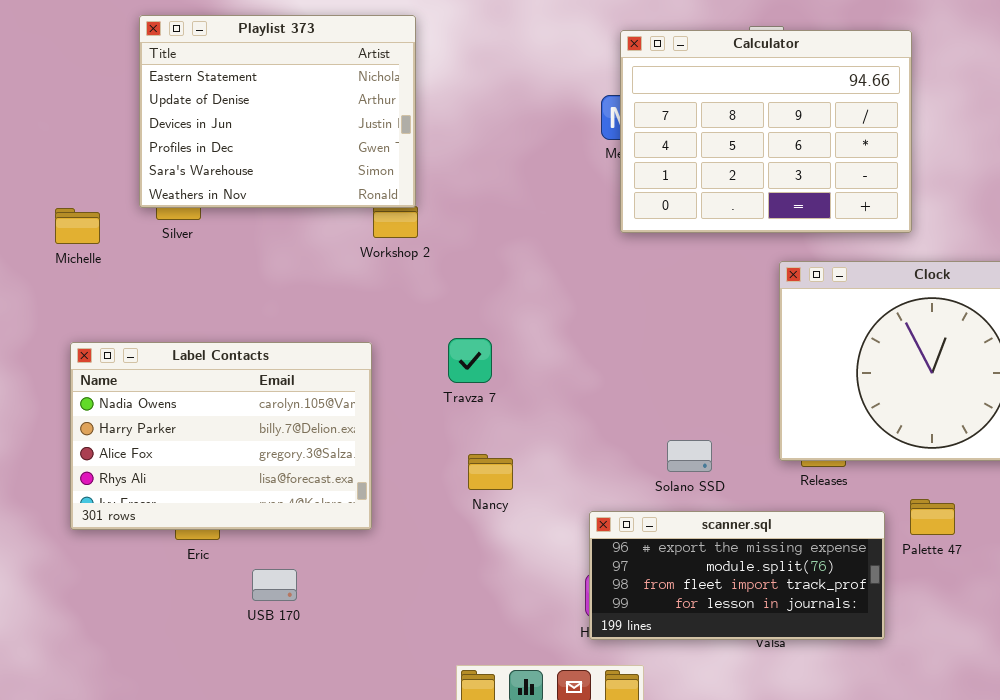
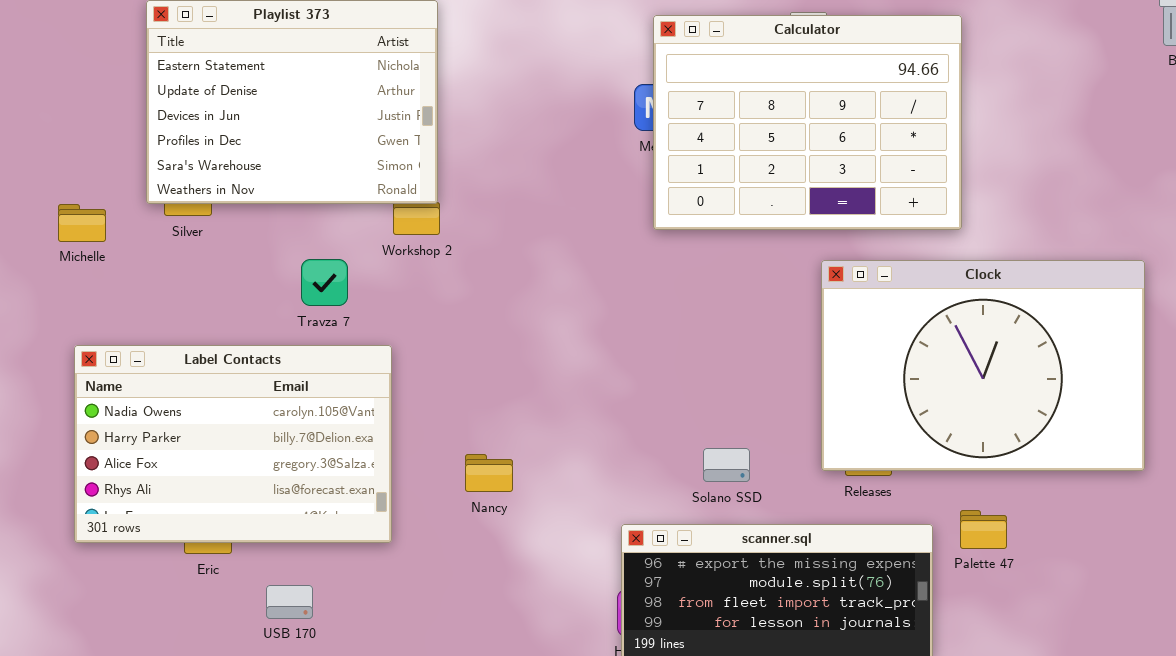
Travza 7: [448,338,492,383] -> [301,259,348,306], moved
Nancy: [468,454,513,490] -> [465,454,513,492], moved

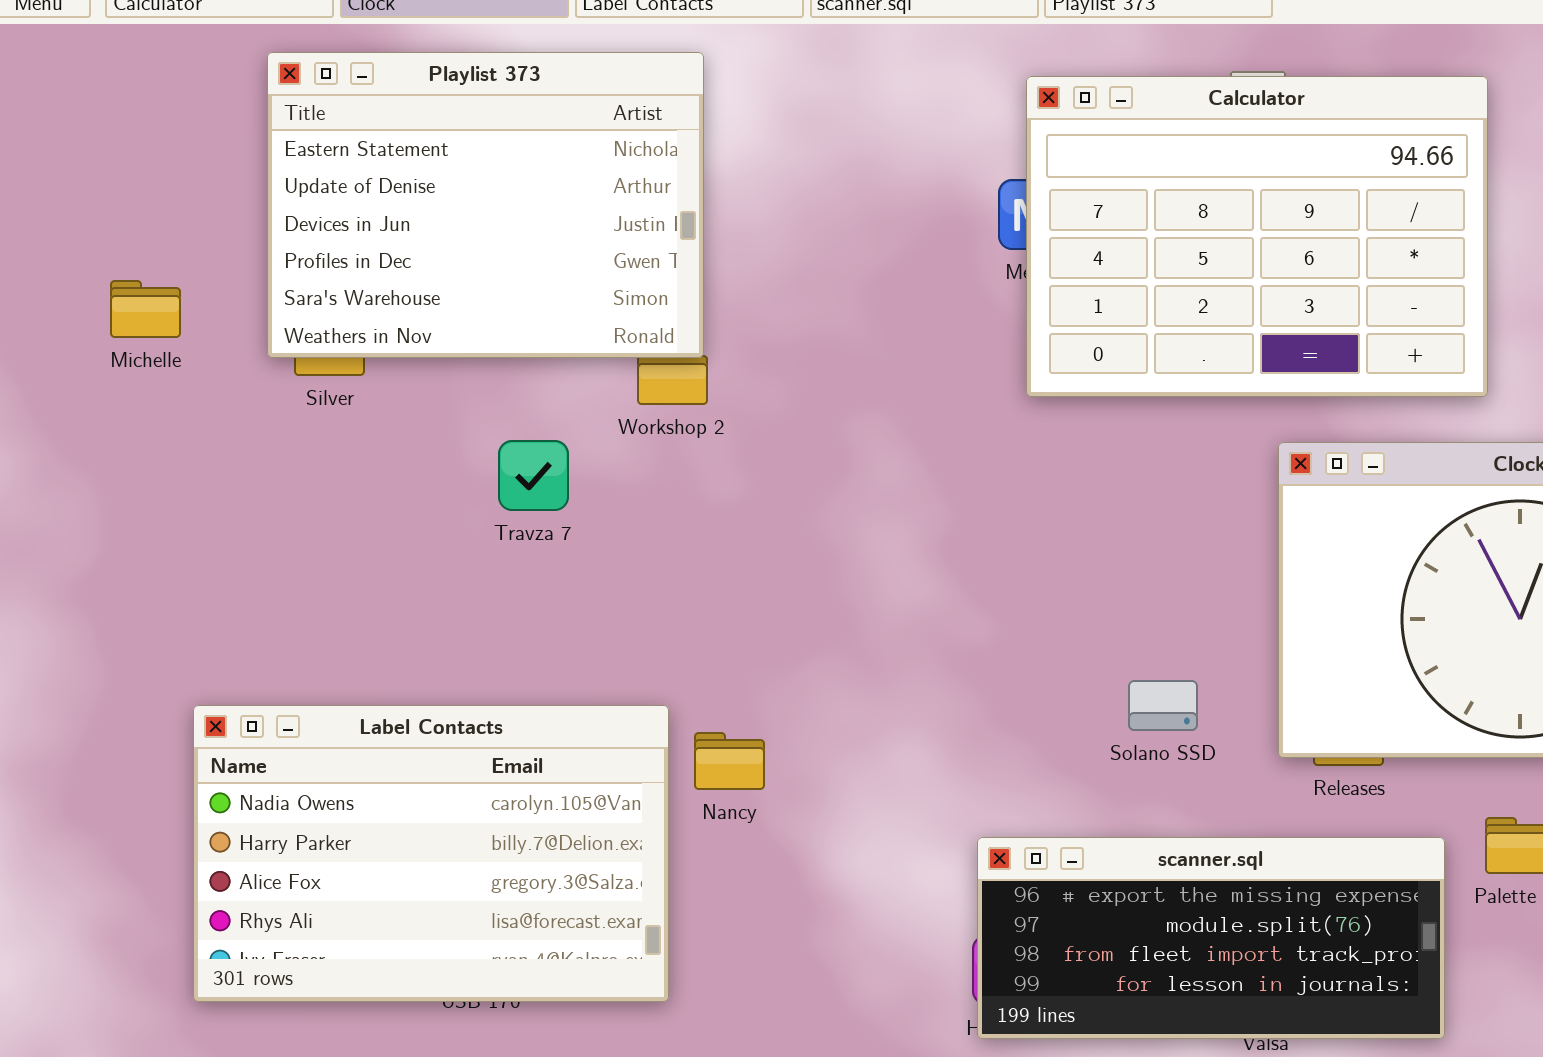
Michelle: [58,204,106,242] -> [110,280,181,338], moved
Label Contacts: [74,345,392,543] -> [193,705,669,1002], moved
Solano SSD: [703,448,750,482] -> [1128,680,1198,731], moved
Nancy: [465,454,513,492] -> [694,732,765,790], moved

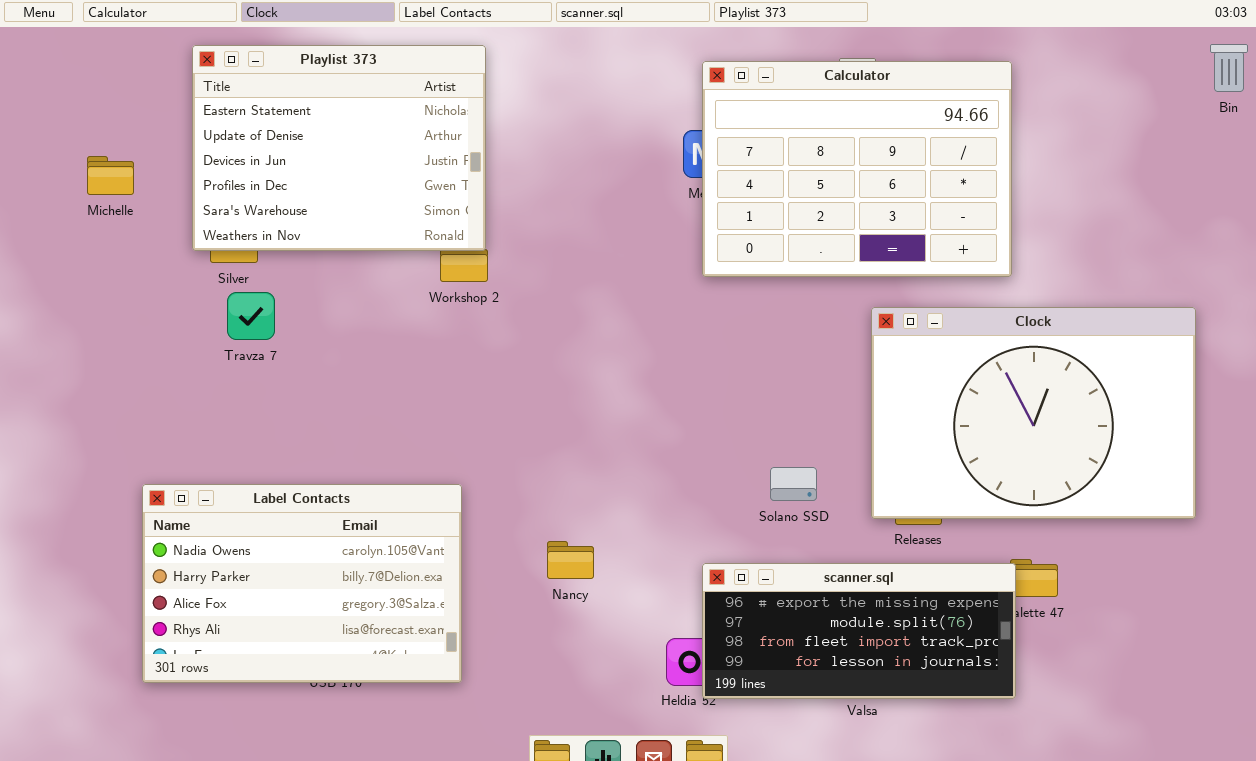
Michelle: [110,280,181,338] -> [87,156,134,195], moved
Travza 7: [498,440,569,511] -> [227,292,275,340], moved
Nancy: [694,732,765,790] -> [547,541,594,579], moved
scanner.sql: [977,837,1445,1039] -> [702,563,1016,699], moved

